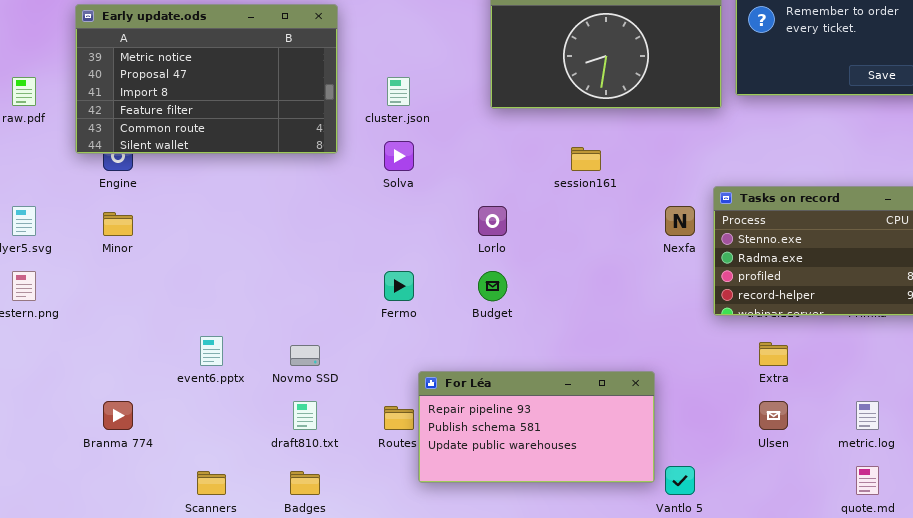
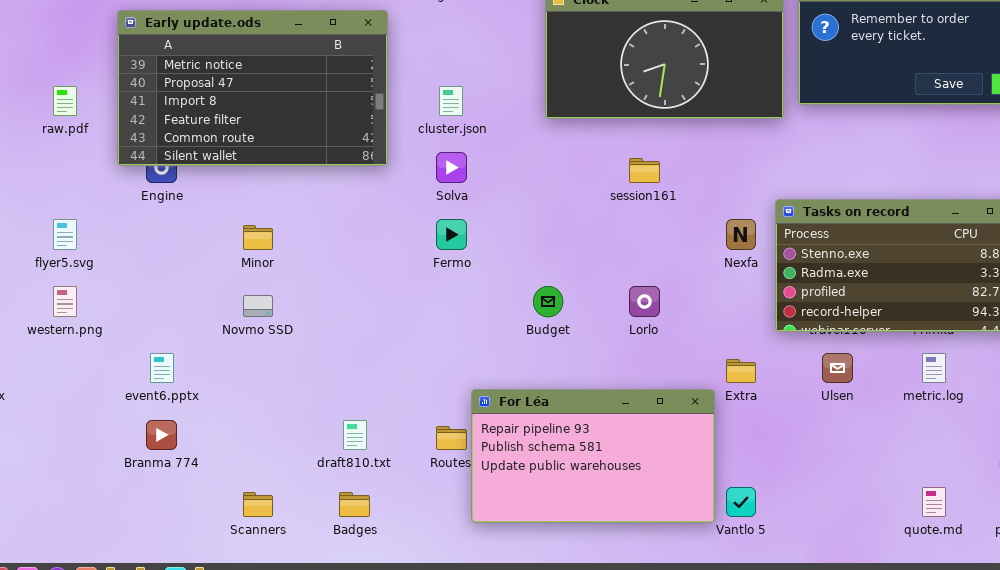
Lorlo: [478,206,507,236] -> [629,286,660,317], moved
Minor: [103,212,133,236] -> [243,225,273,250], moved
Fermo: [384,271,414,301] -> [436,219,467,250], moved
event6.pptx: [200,336,223,366] -> [150,353,174,383], moved
Extra: [759,342,788,366] -> [726,359,756,383], moved
Novmo SSD: [290,345,320,366] -> [243,295,273,317], moved
For Léa: [418,371,655,483] -> [471,389,715,523], resized
Ulsen: [759,401,788,430] -> [822,353,853,383], moved
metric.log: [856,401,879,430] -> [922,353,946,383], moved

